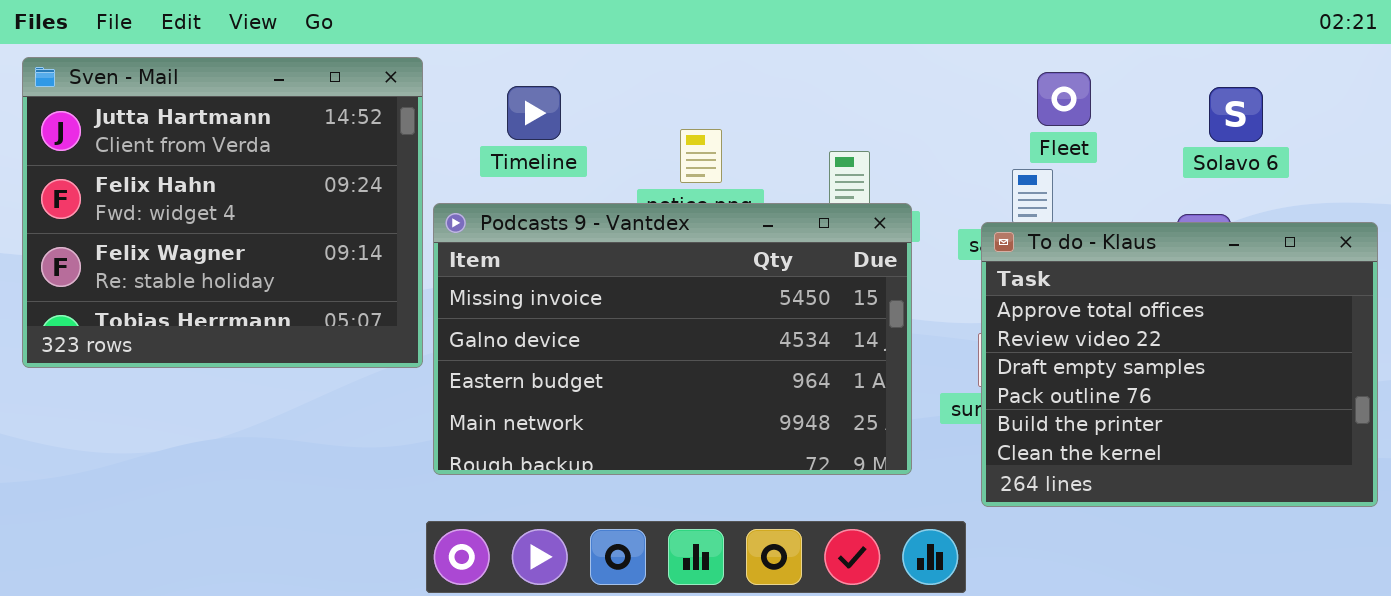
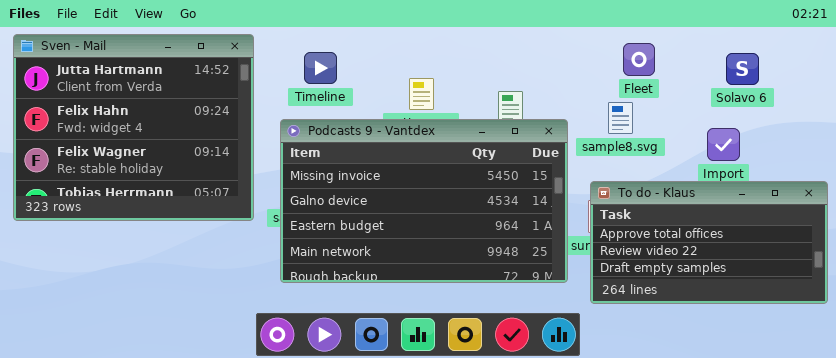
Podcasts 9 - Vantdex: [433,203,912,475] -> [280,119,568,283], moved
To do - Klaus: [981,222,1378,507] -> [590,181,828,304], resized

